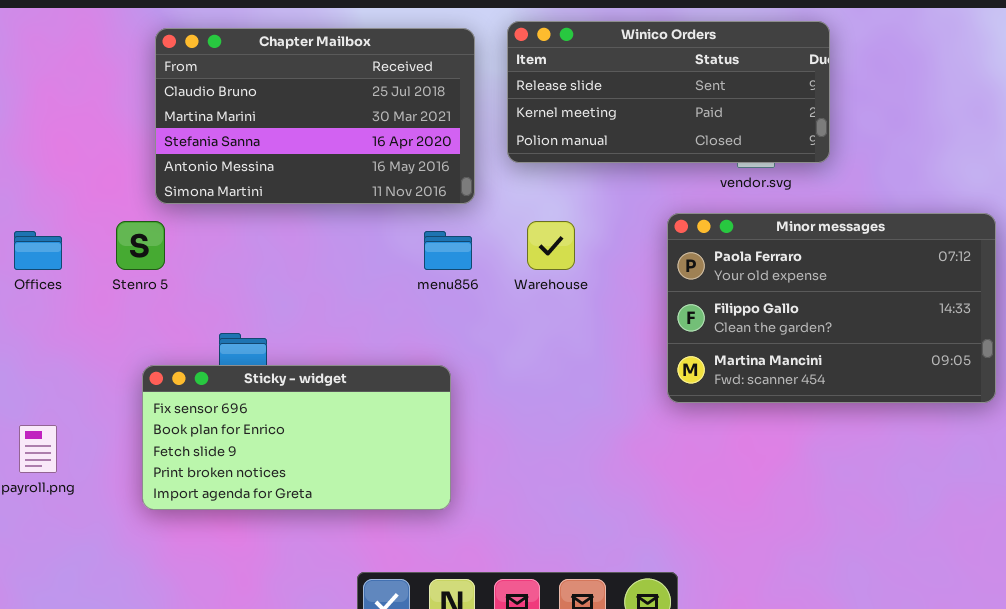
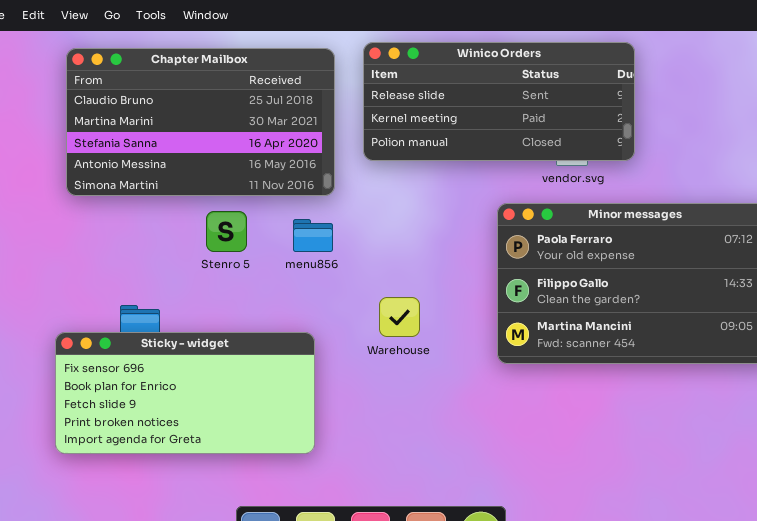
Stenro 5: [116,221,165,270] -> [206,211,247,252], moved
Warehouse: [527,221,575,270] -> [379,297,420,337], moved

